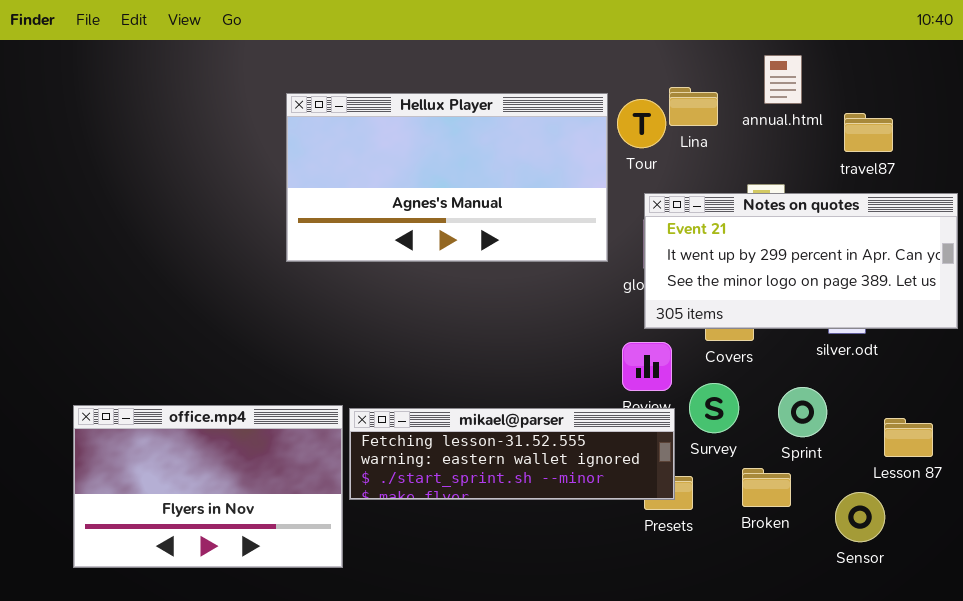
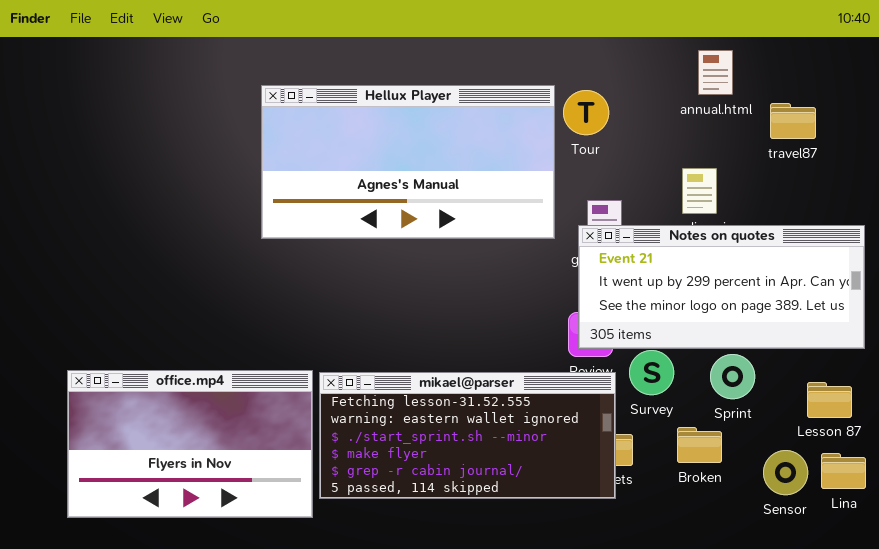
Lina: [669,87,718,126] -> [821,453,866,489], moved
Notes on quotes: [644,193,958,329] -> [578,225,865,349], moved
mikael@parser: [349,408,675,500] -> [319,372,616,499], resized

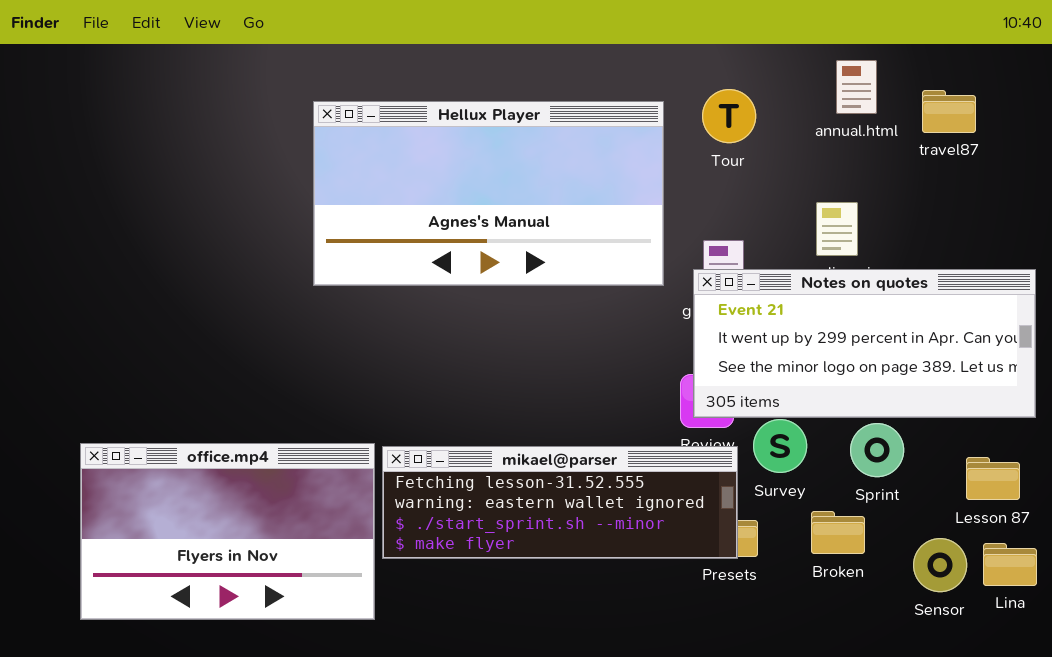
Tour: [563,90,609,135] -> [702,89,756,143], moved
travel87: [770,103,816,139] -> [922,90,976,133], moved
mikael@parser: [319,372,616,499] -> [382,446,738,559], resized

